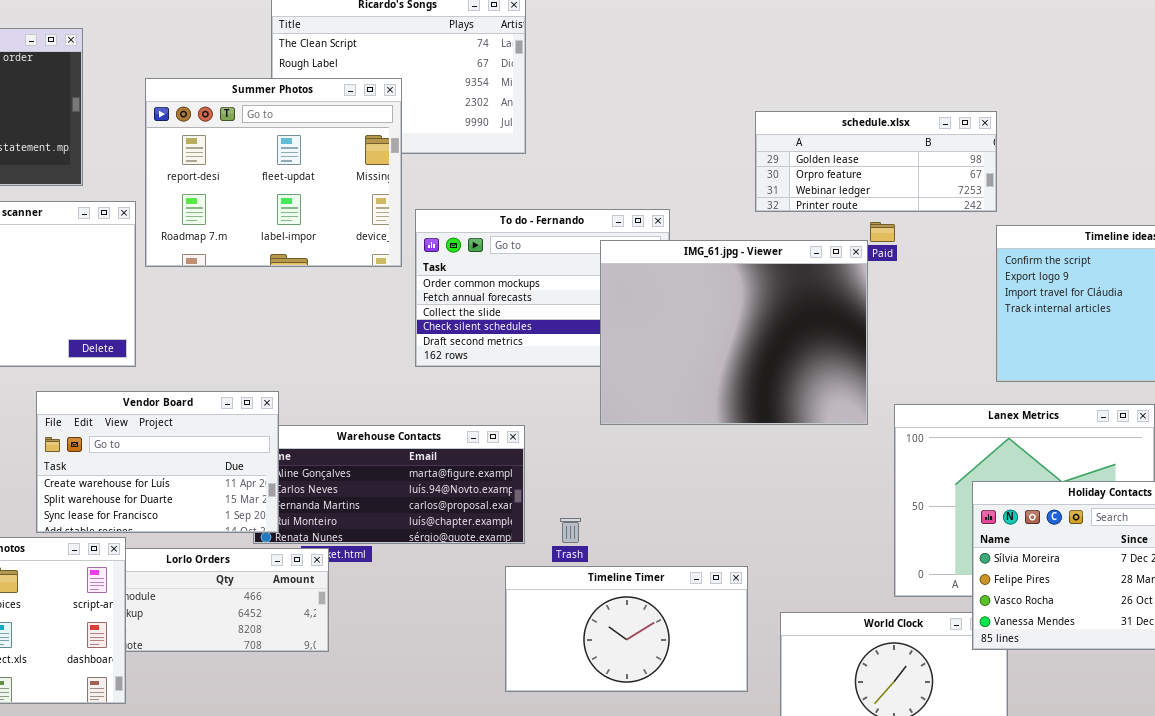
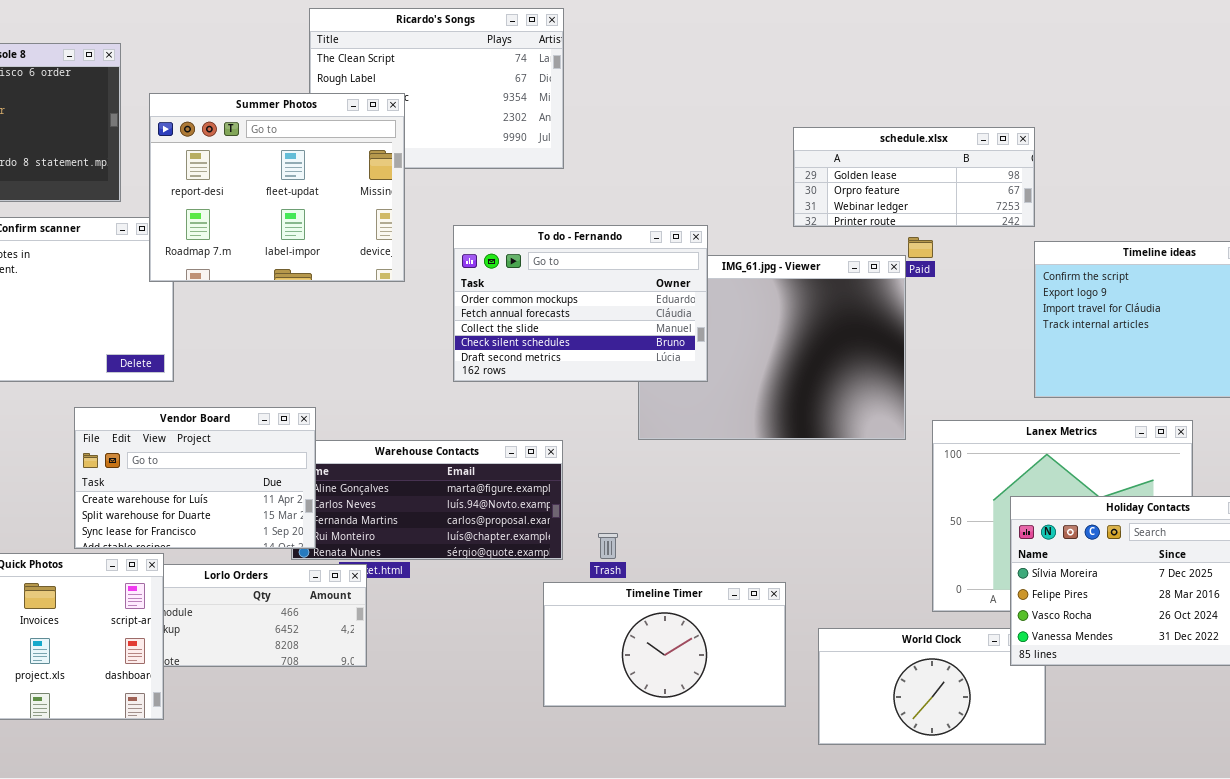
Summer Photos: [145,78,402,267] -> [149,93,405,282], moved
To do - Fernando: [415,209,670,367] -> [453,225,708,382], raised

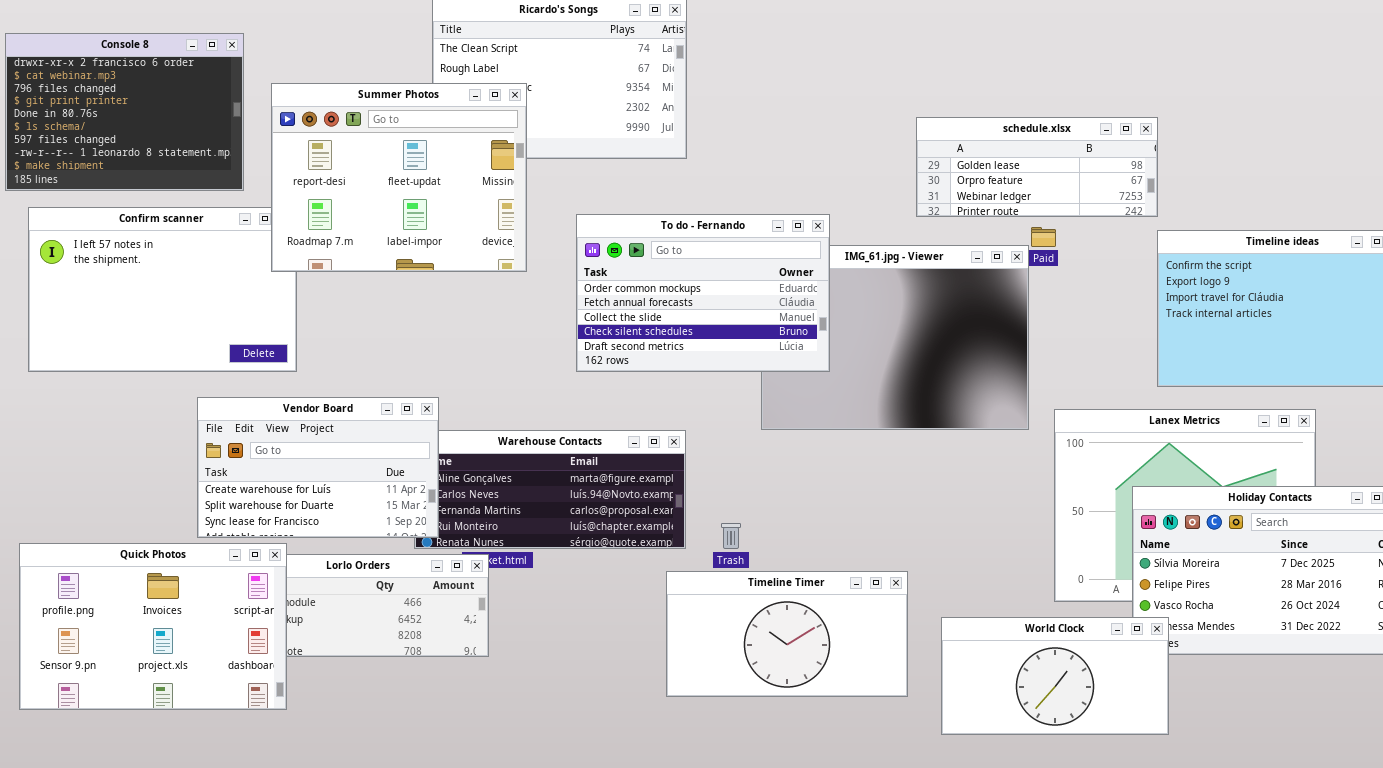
World Clock: [818,628,1046,745] -> [941,617,1169,735], raised

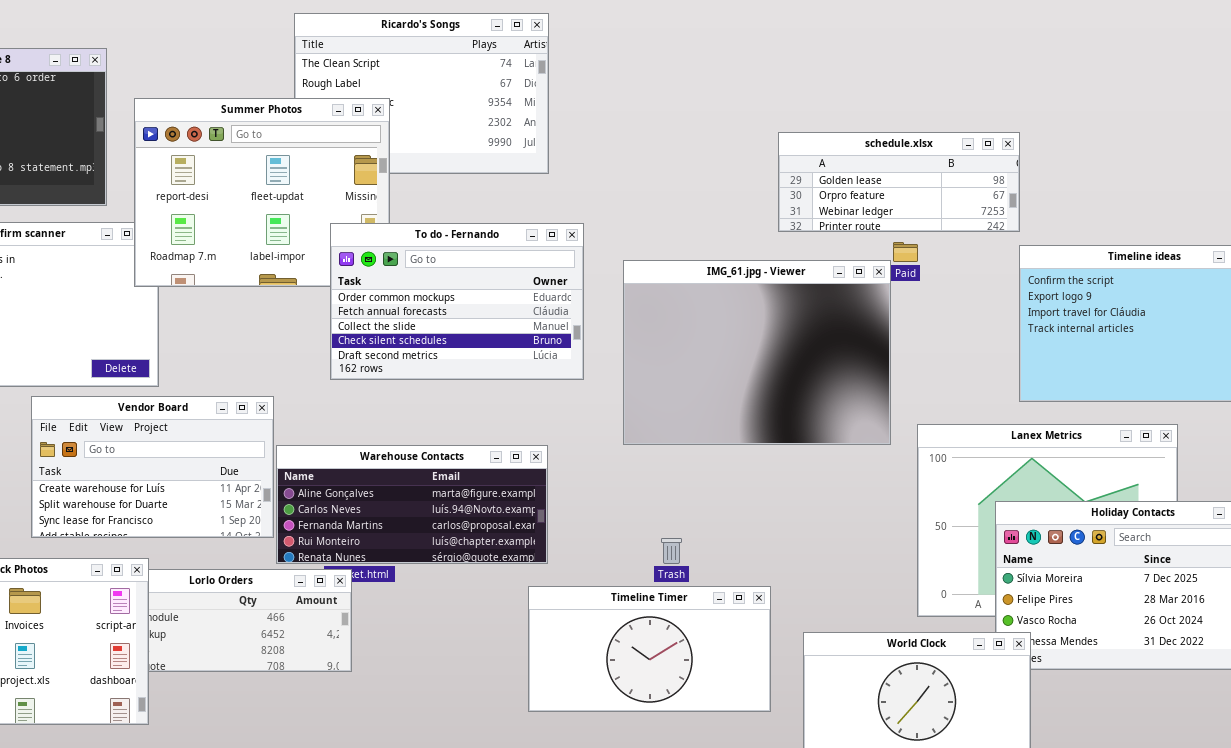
To do - Fernando: [576,214,830,372] -> [330,223,584,380], moved
Vendor Board: [197,397,439,538] -> [31,396,274,538], moved
Trash: [721,523,741,549] -> [661,538,682,564], moved

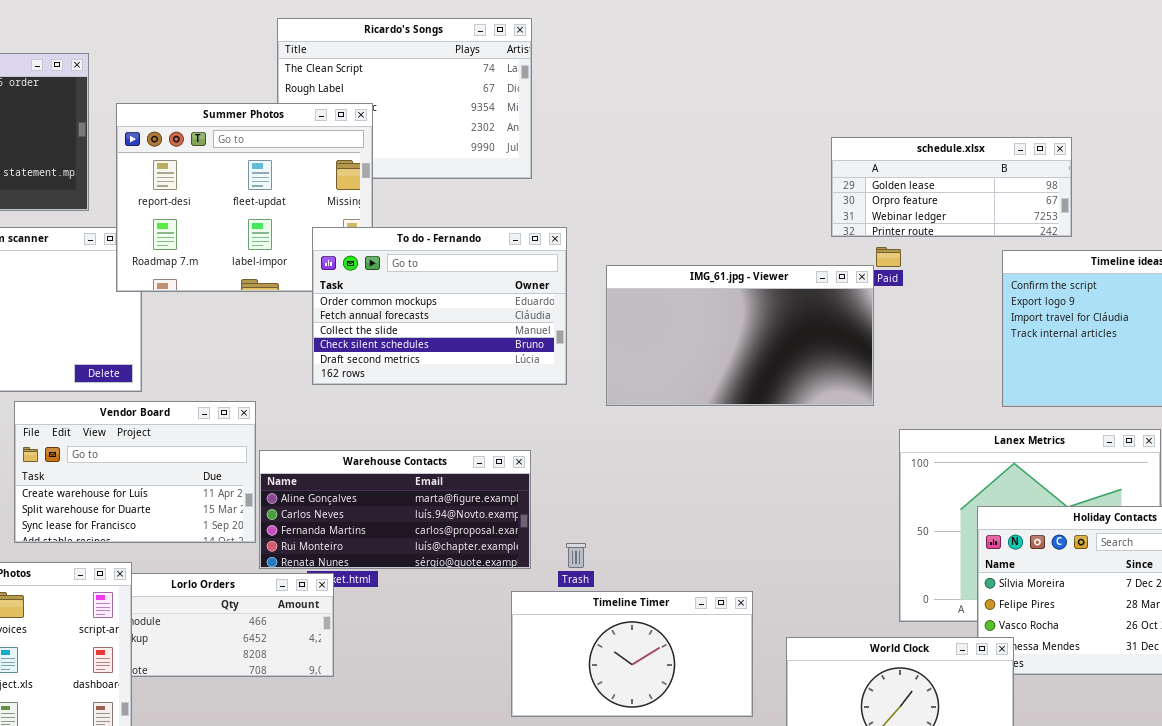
schedule.xlsx: [778,132,1020,232] -> [831,137,1072,237], moved
IMG_61.jpg - Viewer: [623,260,891,445] -> [606,265,874,406], resized
Trash: [661,538,682,564] -> [566,543,586,568], moved

